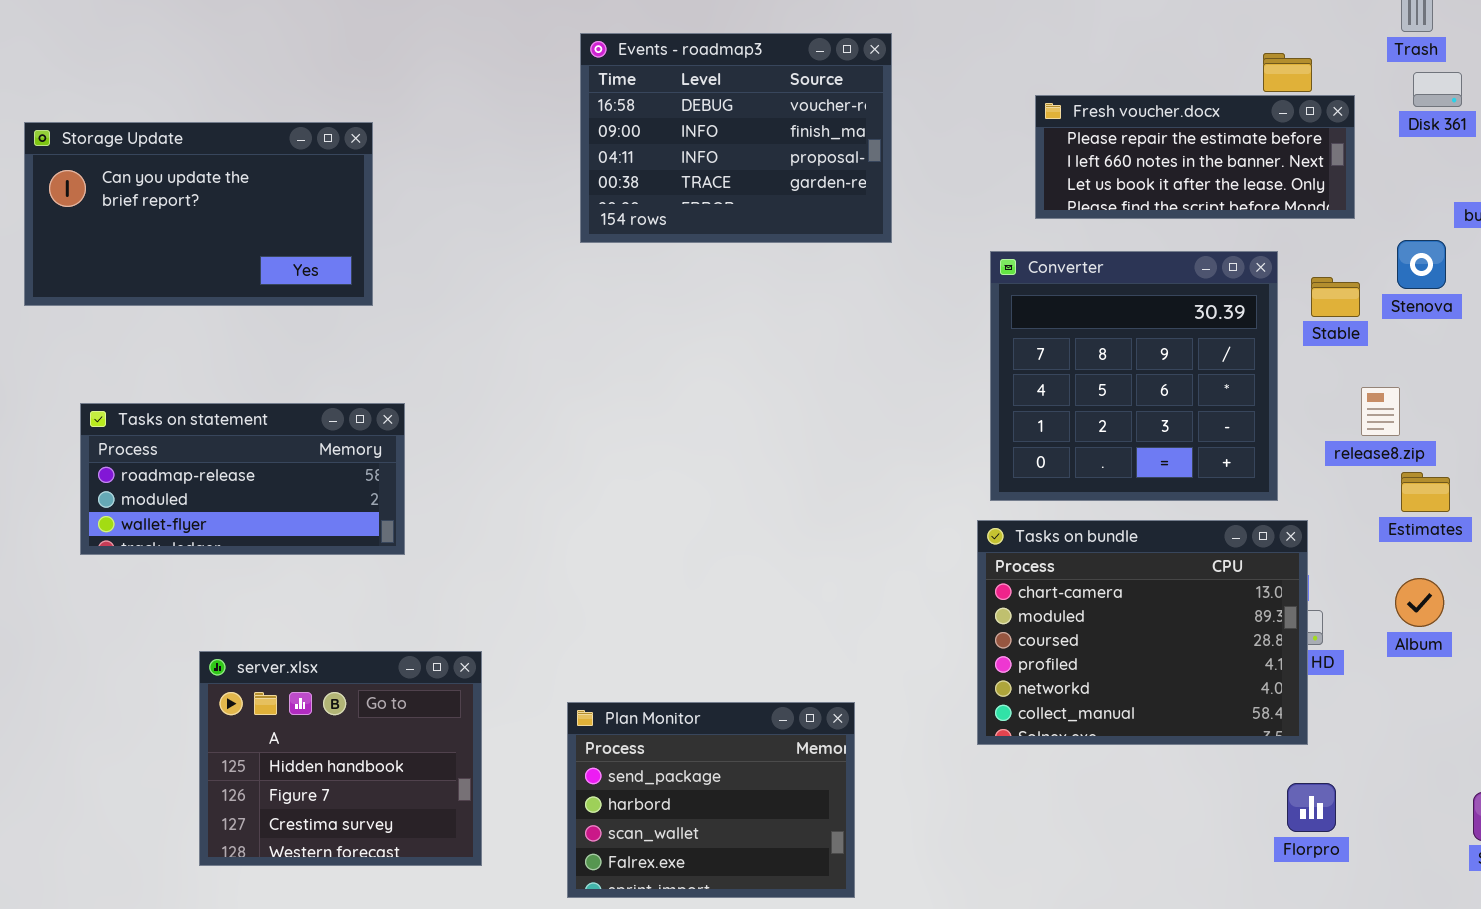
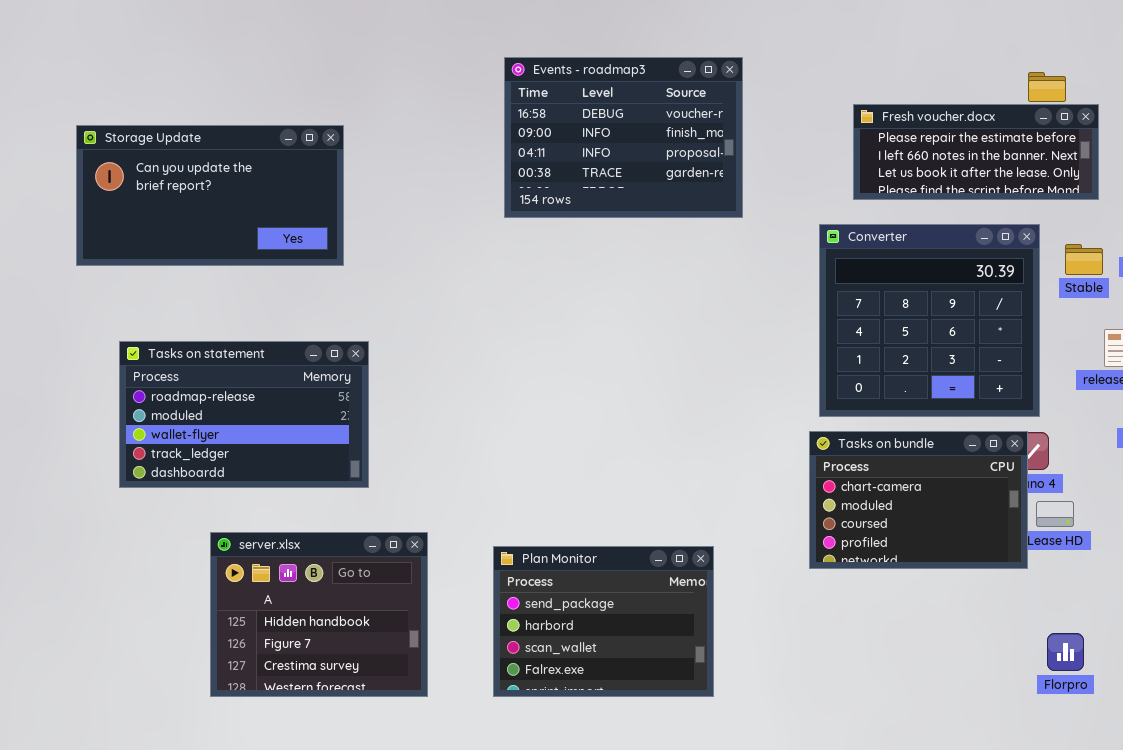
Tasks on statement: [80,403,405,555] -> [119,341,369,488], resized
Tasks on bundle: [977,520,1308,745] -> [809,431,1028,569], resized
Plan Monitor: [567,702,855,898] -> [493,546,714,697], moved

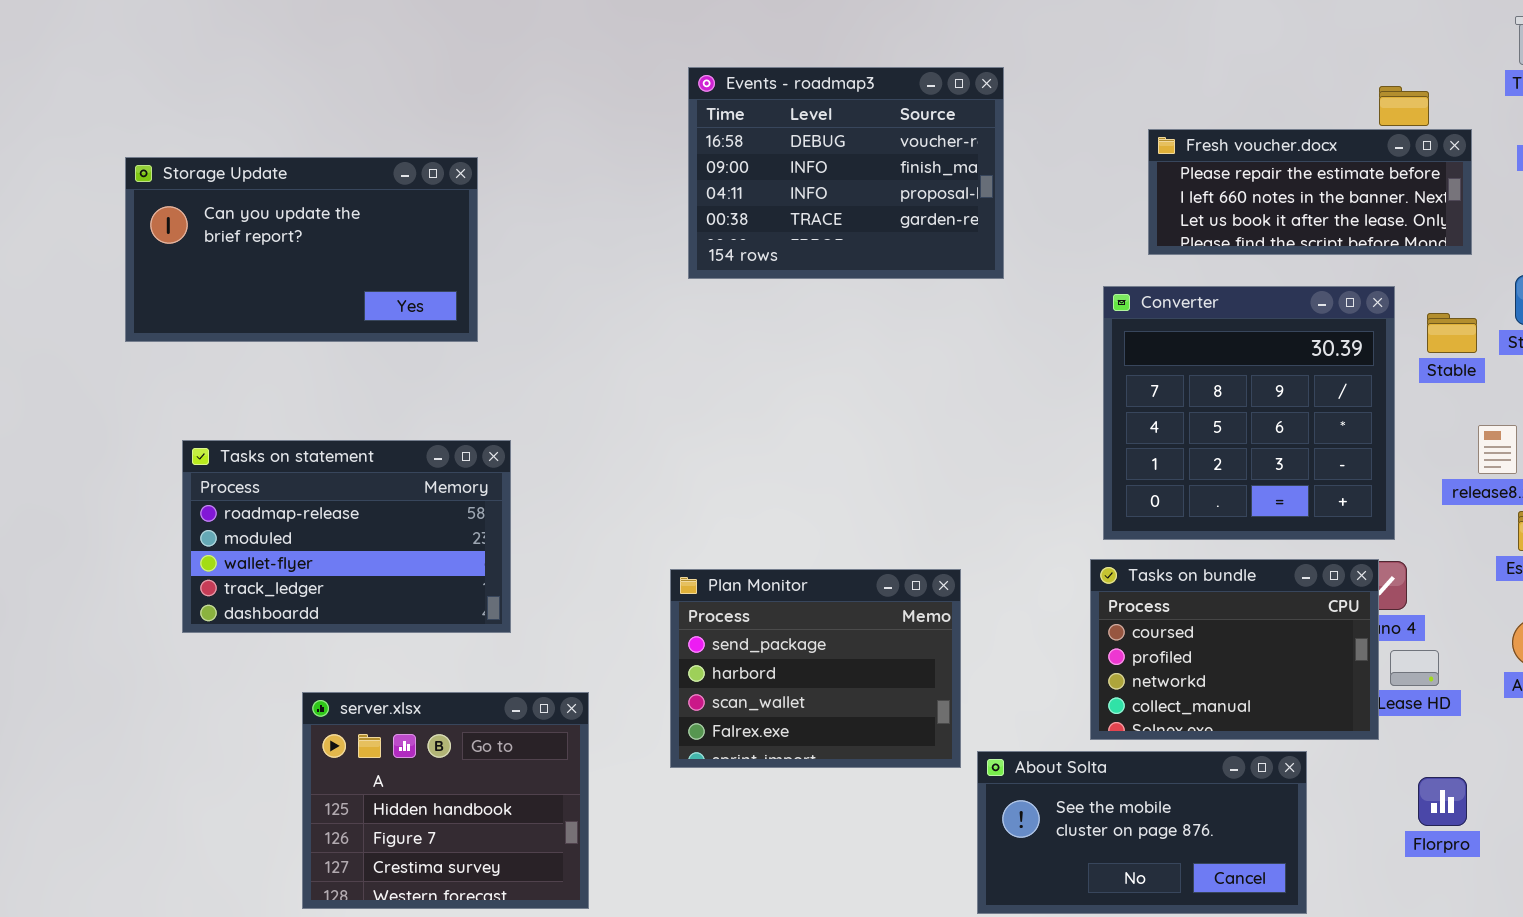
Tasks on bundle: [809,431,1028,569] -> [1090,559,1379,740], scrolled down 2 rows
Plan Monitor: [493,546,714,697] -> [670,569,961,768], moved
About Solta: none -> [977,751,1307,914], opened
Florpro: [1047,633,1084,671] -> [1418,777,1467,826], moved

